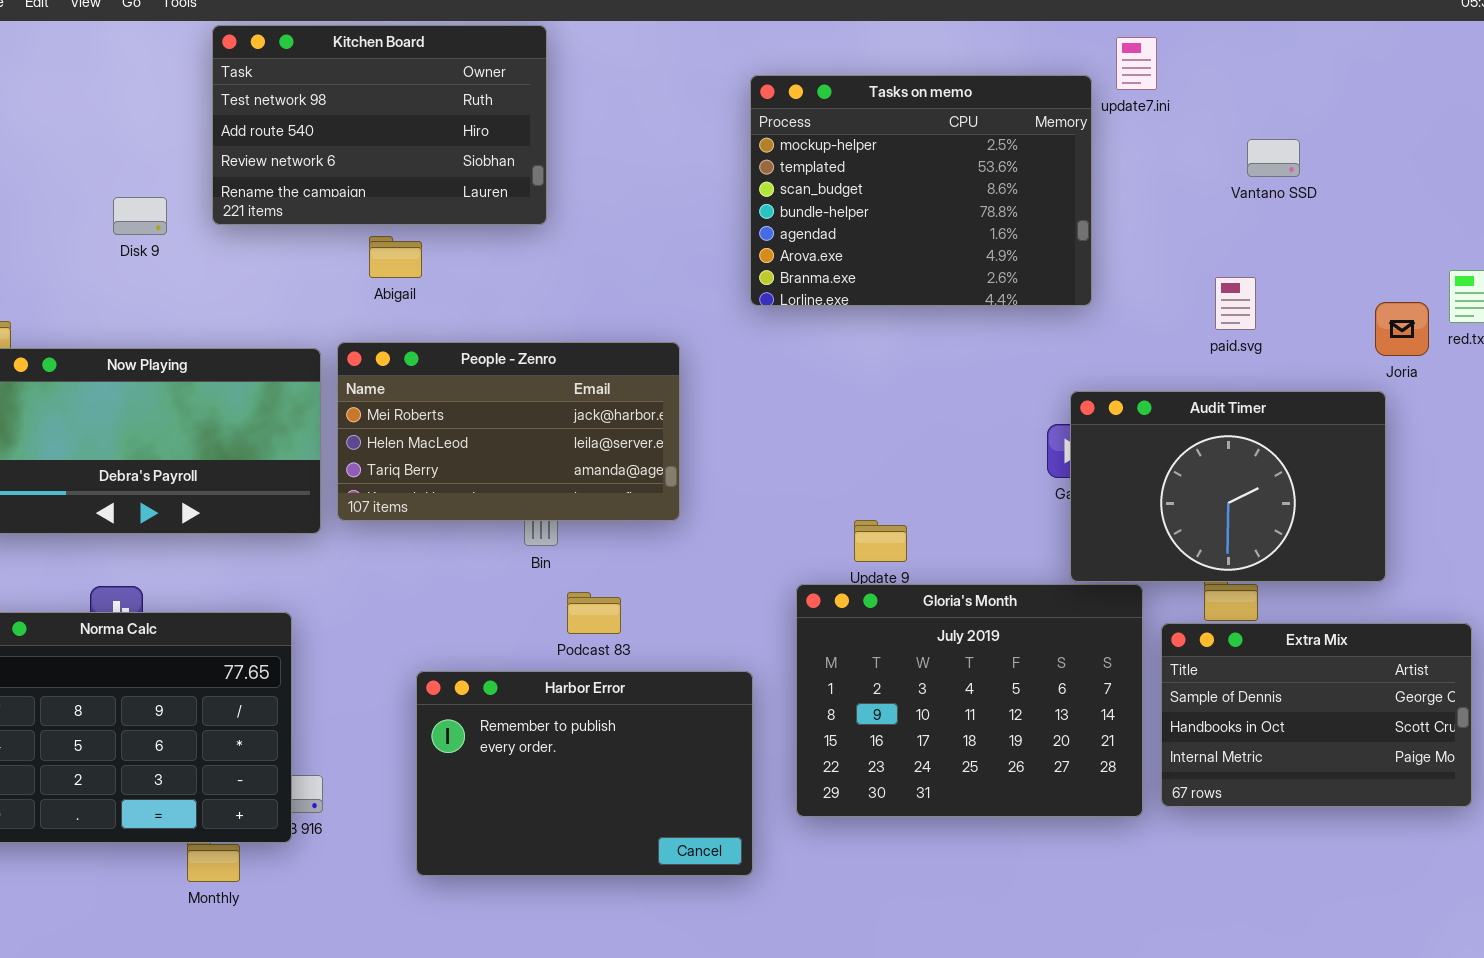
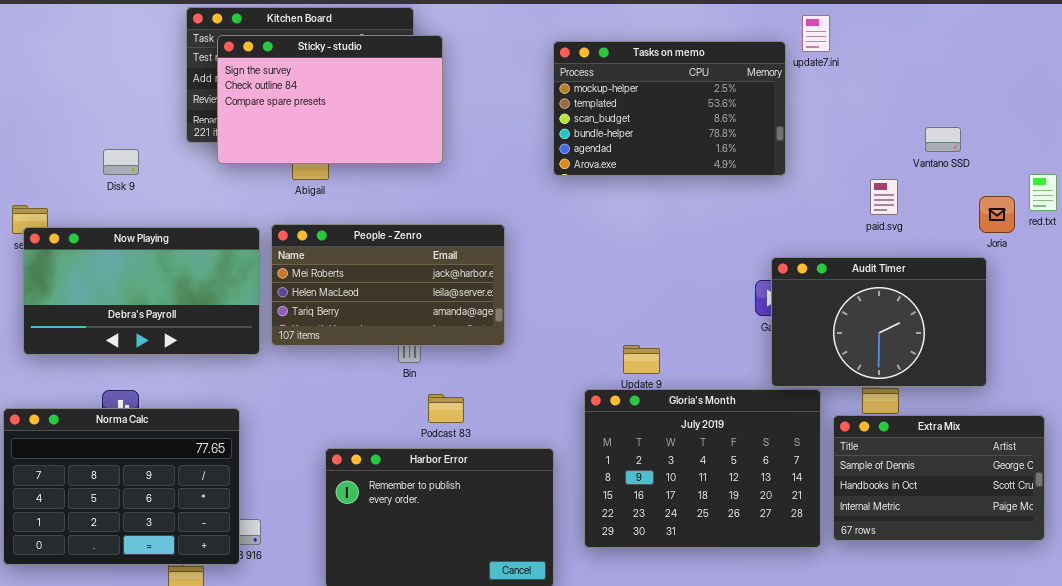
Sticky - studio: none -> [217,35,443,164], opened
Tasks on memo: [750,75,1092,306] -> [553,41,786,176], resized
Vantano SSD: [1247,139,1300,177] -> [925,127,961,152], moved
Disk 9: [113,197,167,235] -> [103,149,139,175], moved

